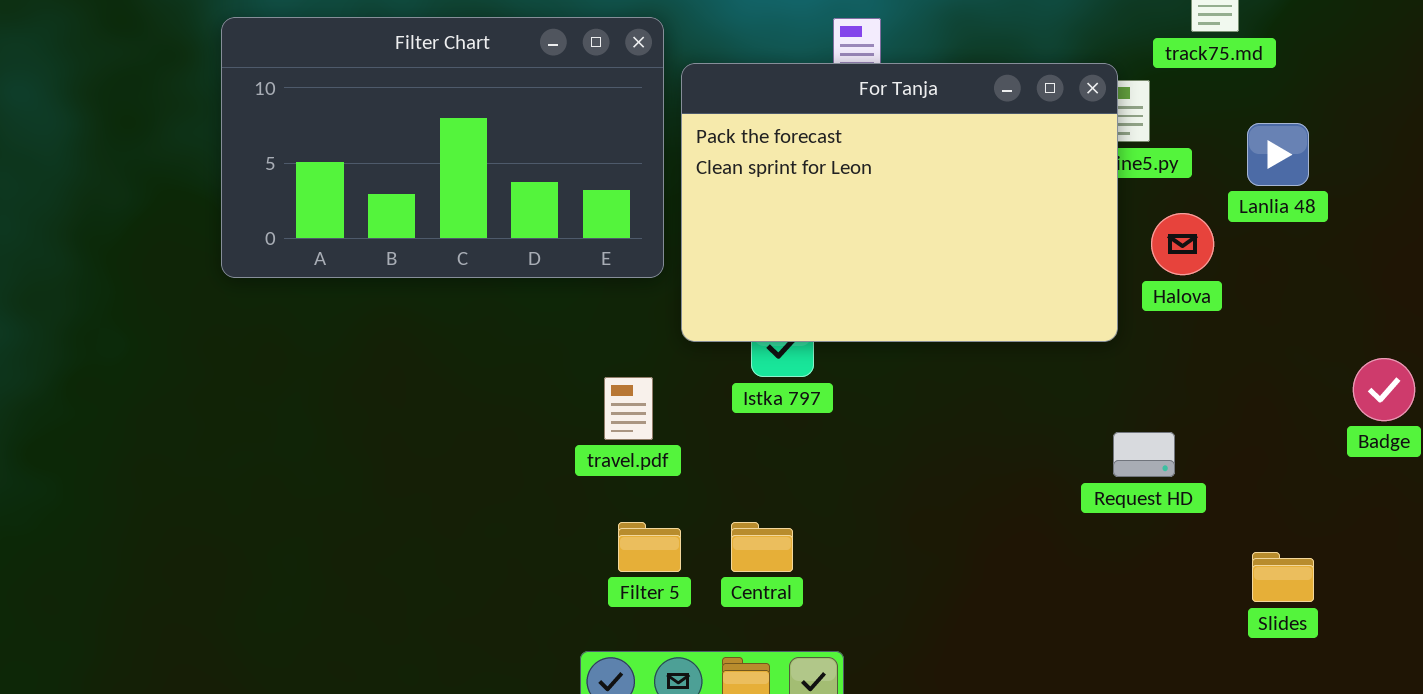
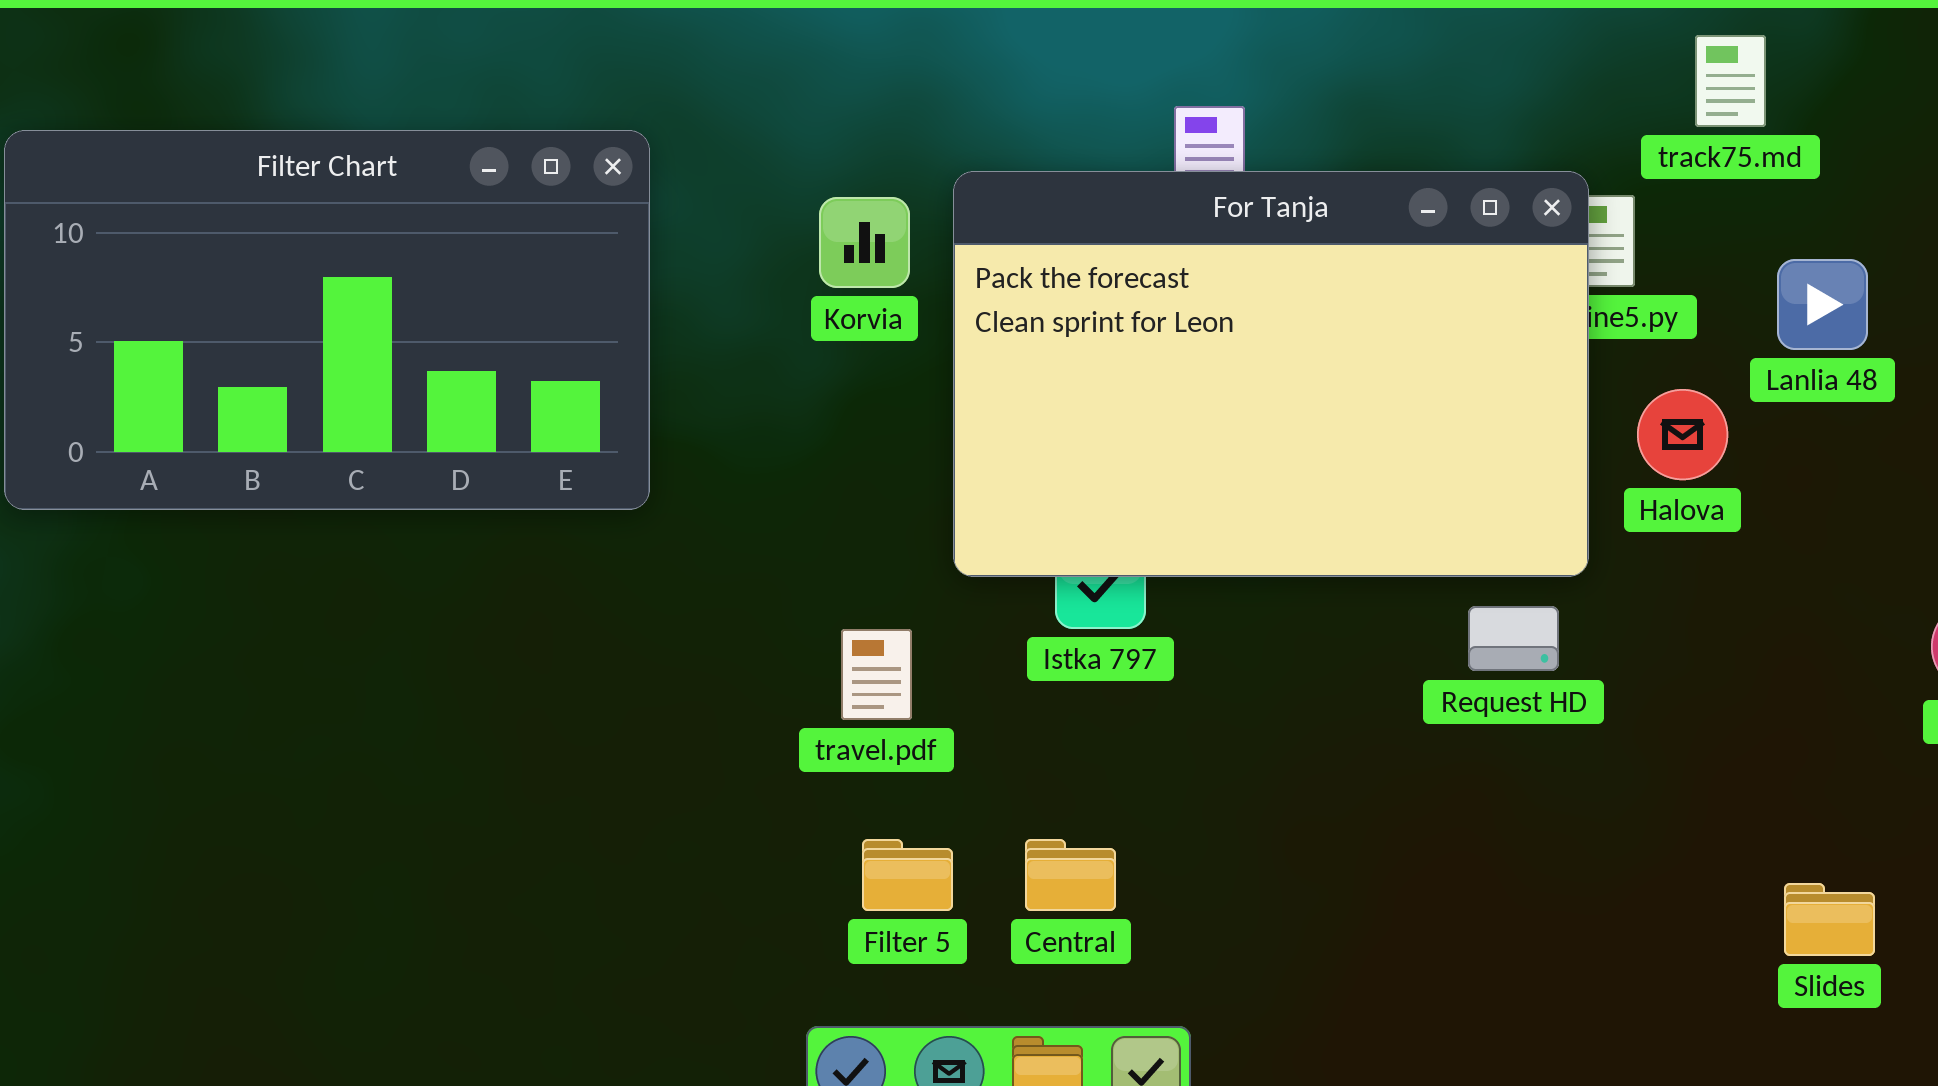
Filter Chart: [221,17,664,278] -> [4,130,650,510], moved
Request HD: [1113,432,1175,477] -> [1468,606,1559,671], moved

